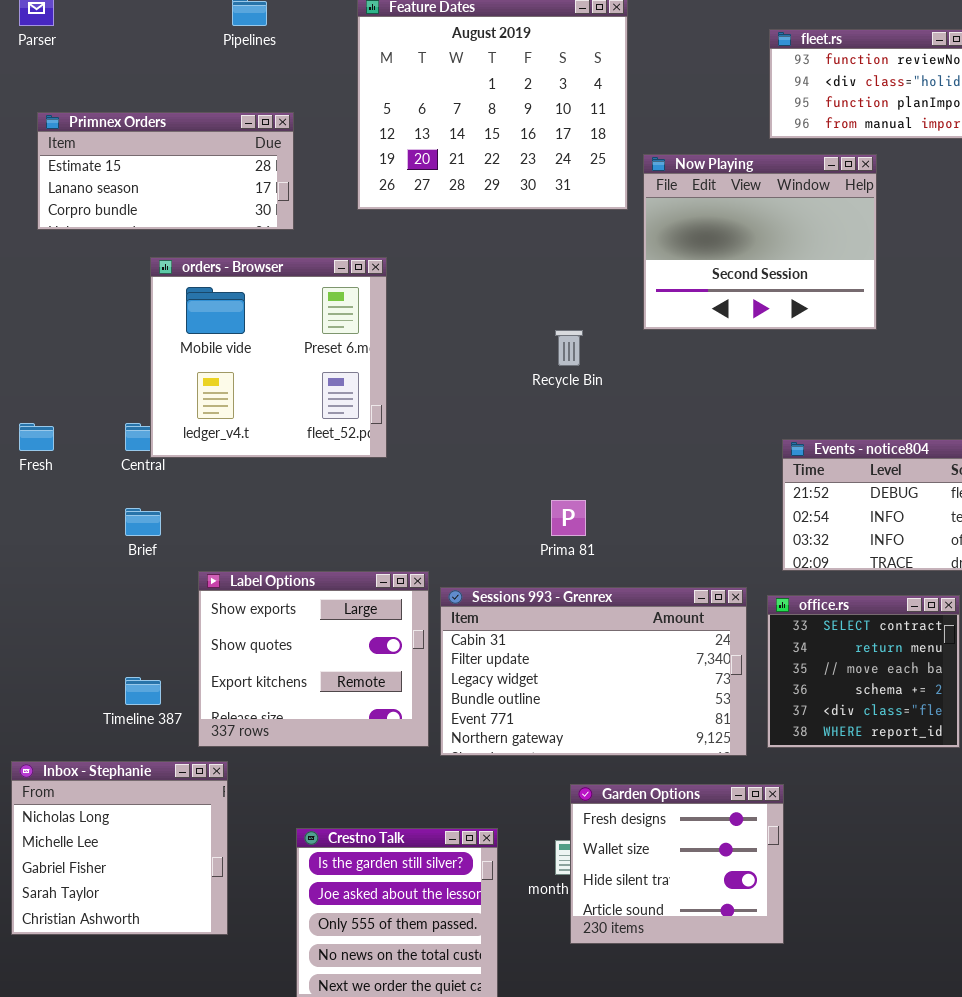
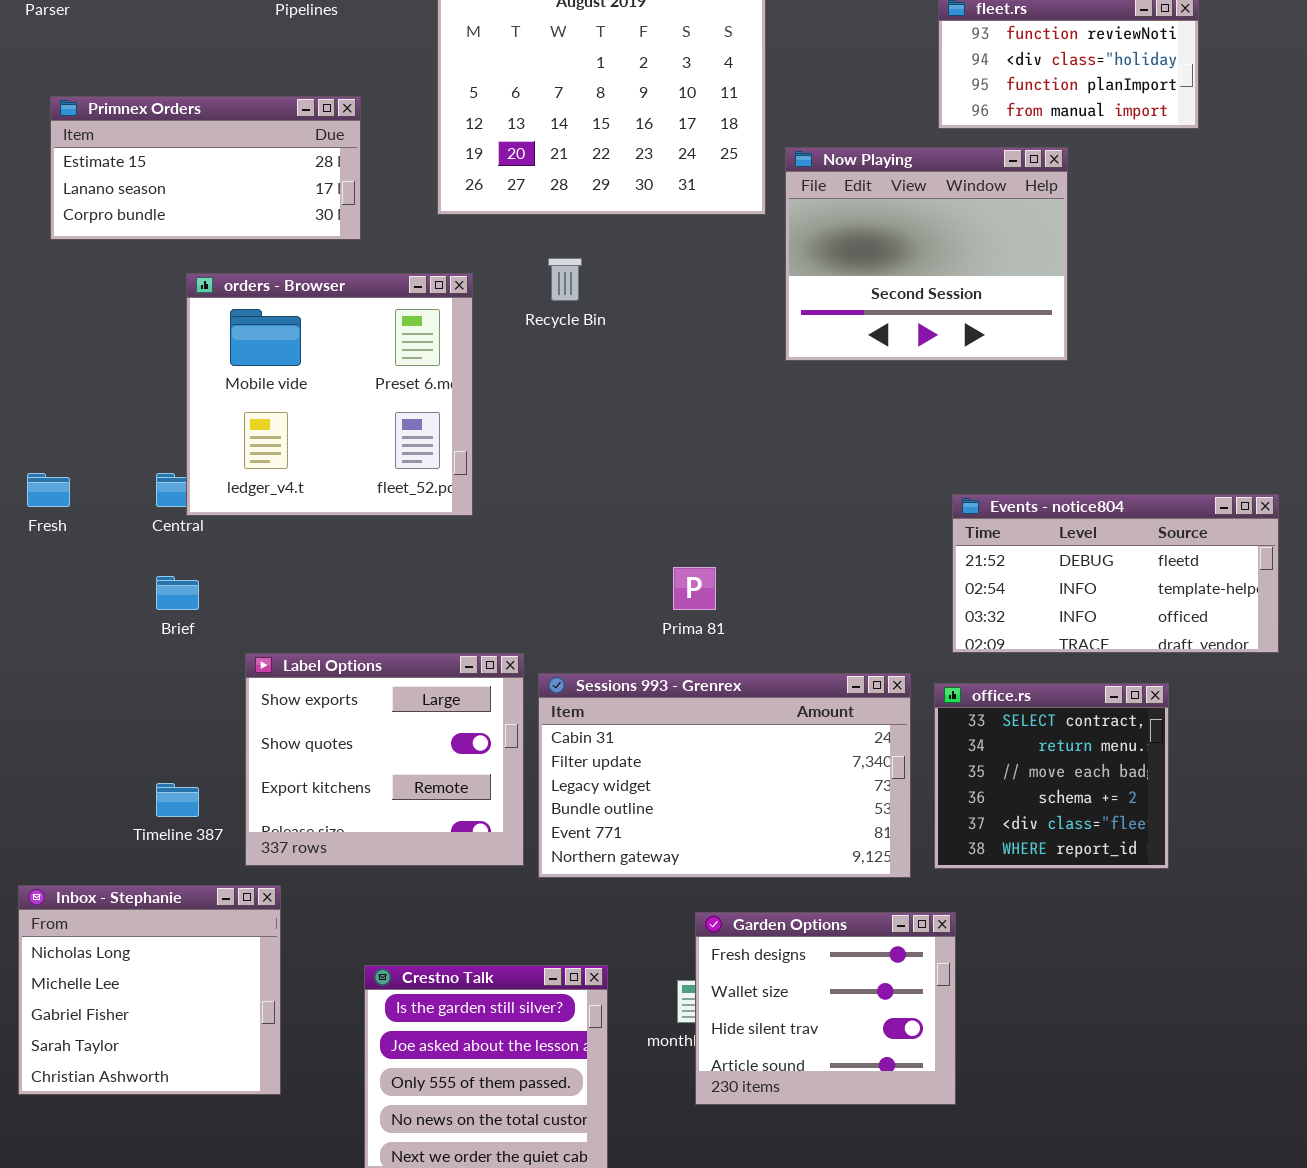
Recycle Bin: [555,330,583,366] -> [548,258,582,301], moved

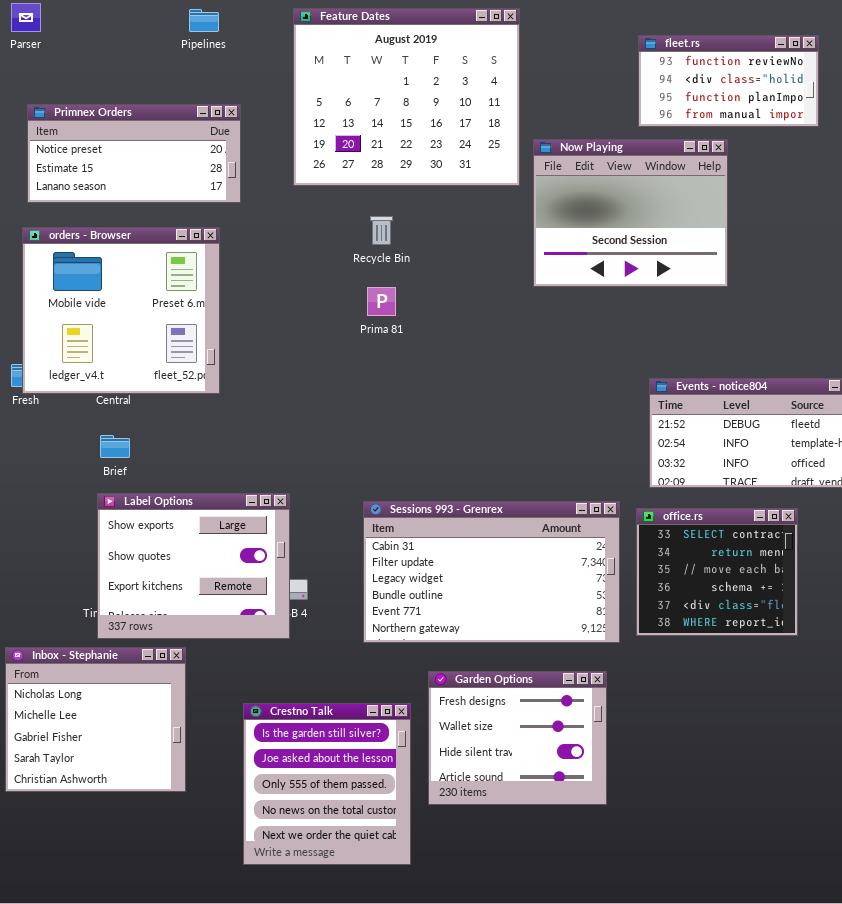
Primnex Orders: [50,96,361,240] -> [27,104,241,203], scrolled up 1 row
orders - Browser: [186,273,473,516] -> [22,227,220,394], moved
Prima 81: [673,567,716,610] -> [367,287,396,316], moved
Label Options: [245,653,524,866] -> [97,493,290,639], moved
Garden Options: [695,912,956,1105] -> [428,671,607,805], moved

